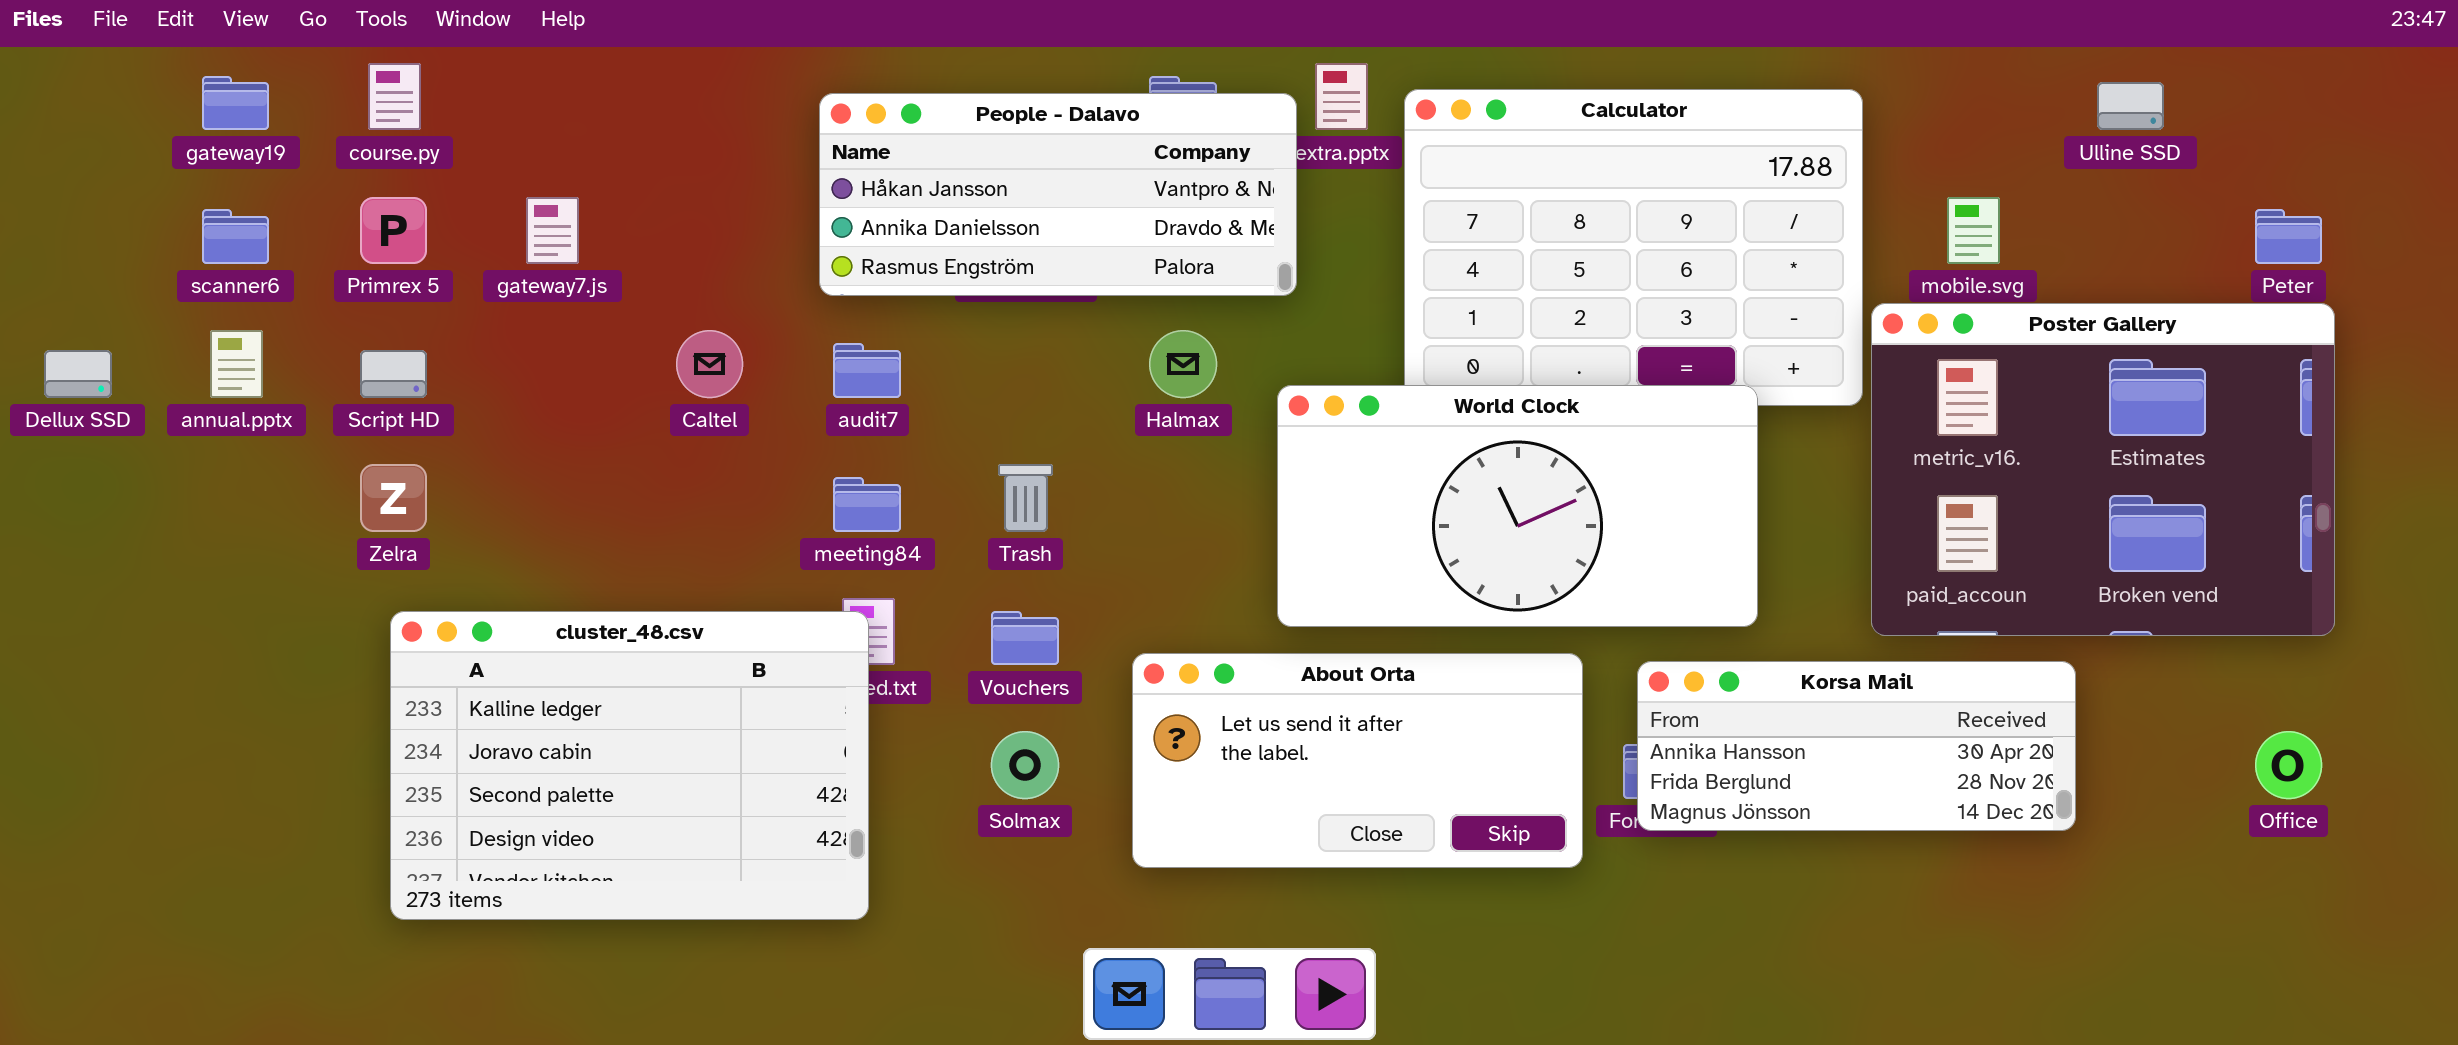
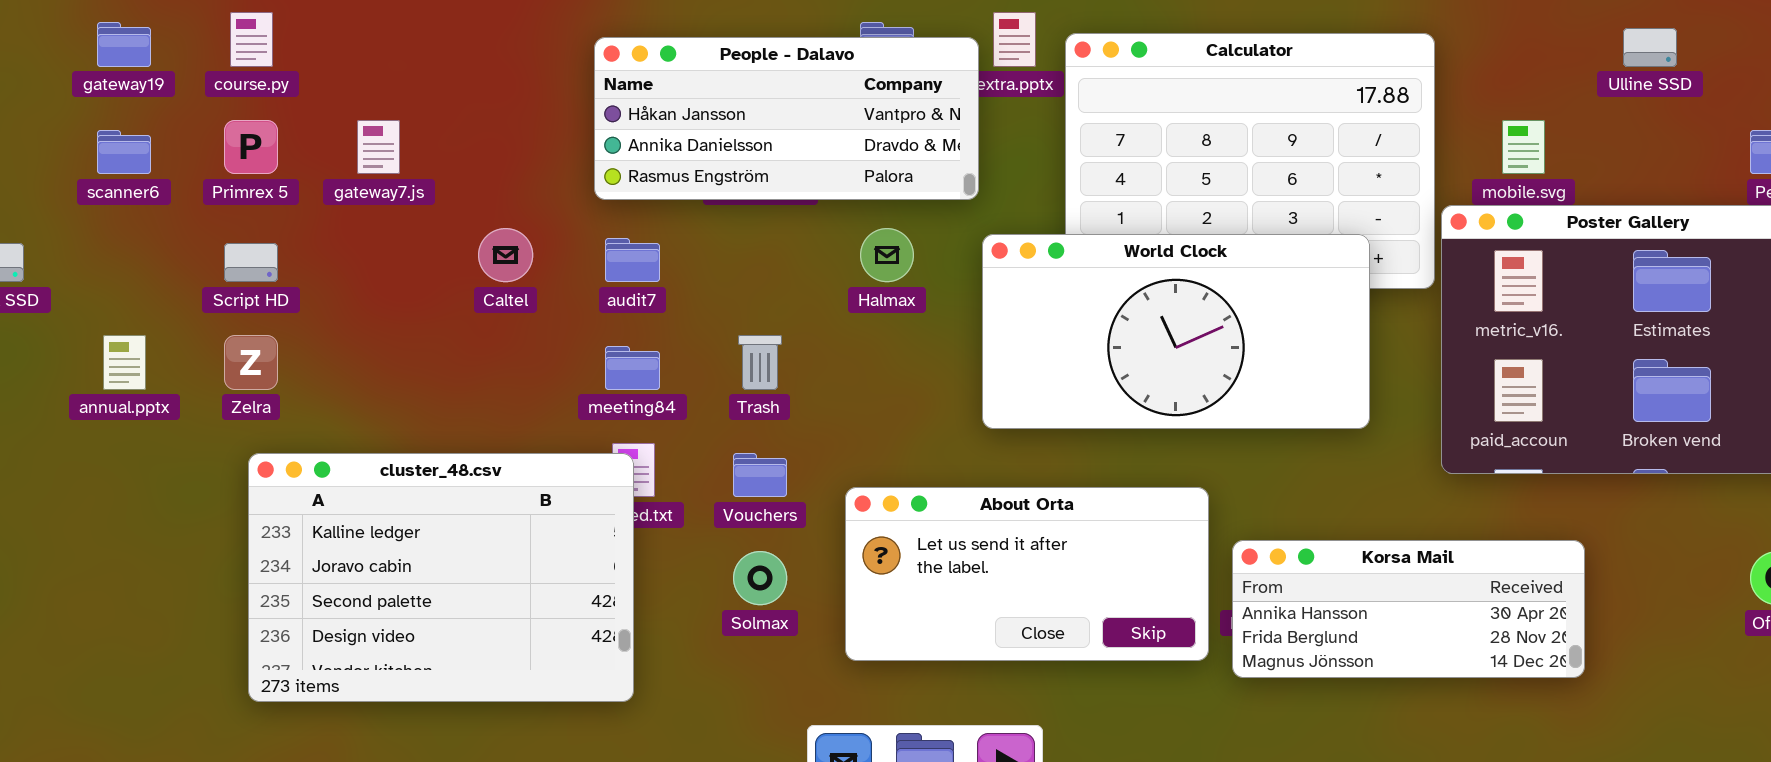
annual.pptx: [210,330,263,398] -> [103,335,146,390], moved
World Clock: [1277,385,1758,627] -> [982,234,1370,429], moved
Korsa Mail: [1637,661,2076,831] -> [1232,540,1585,678], moved

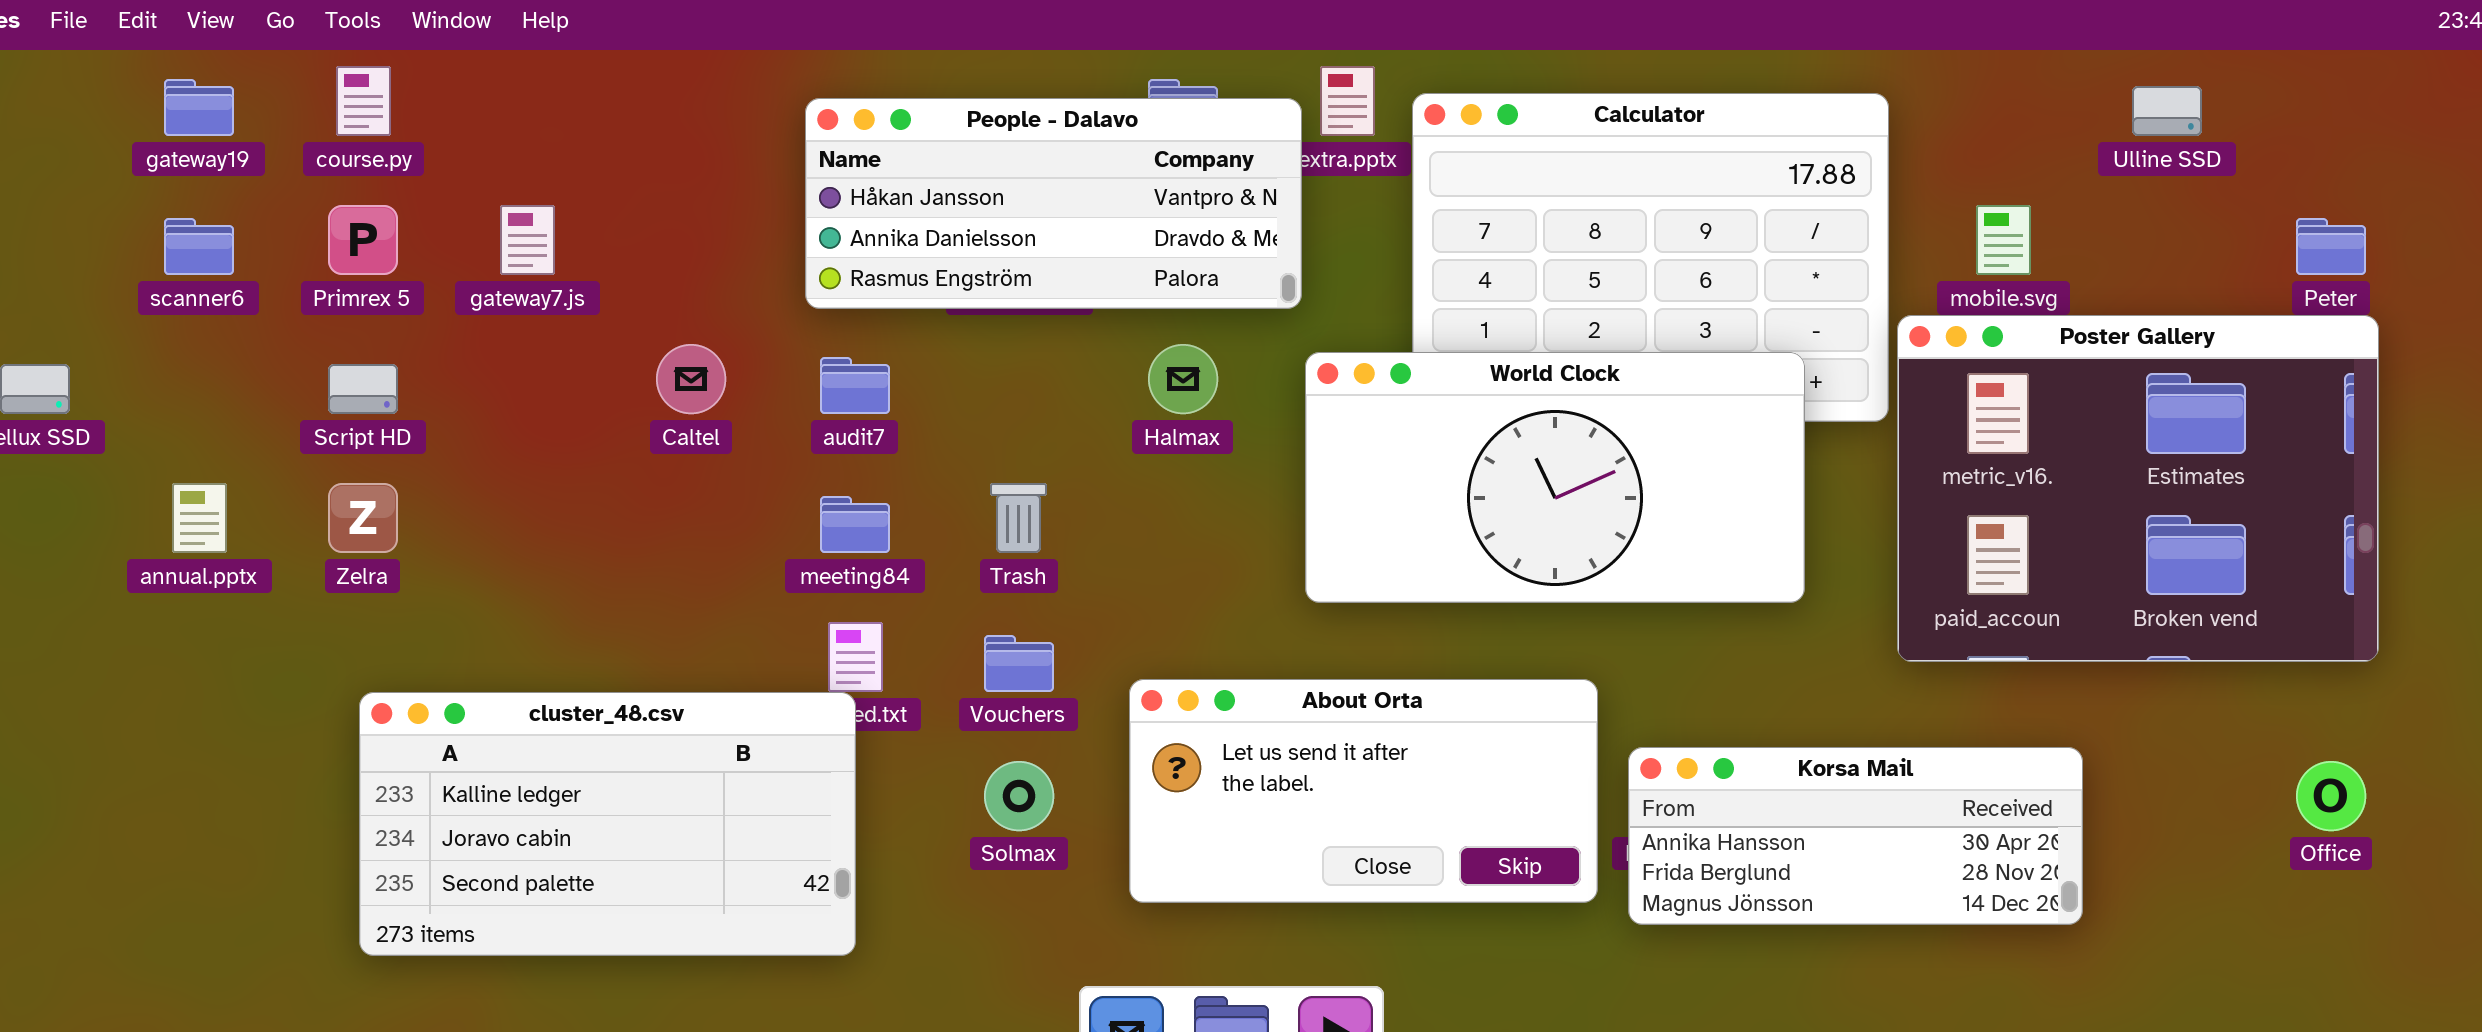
cluster_48.csv: [248,453,634,702] -> [359,692,856,956], resized

